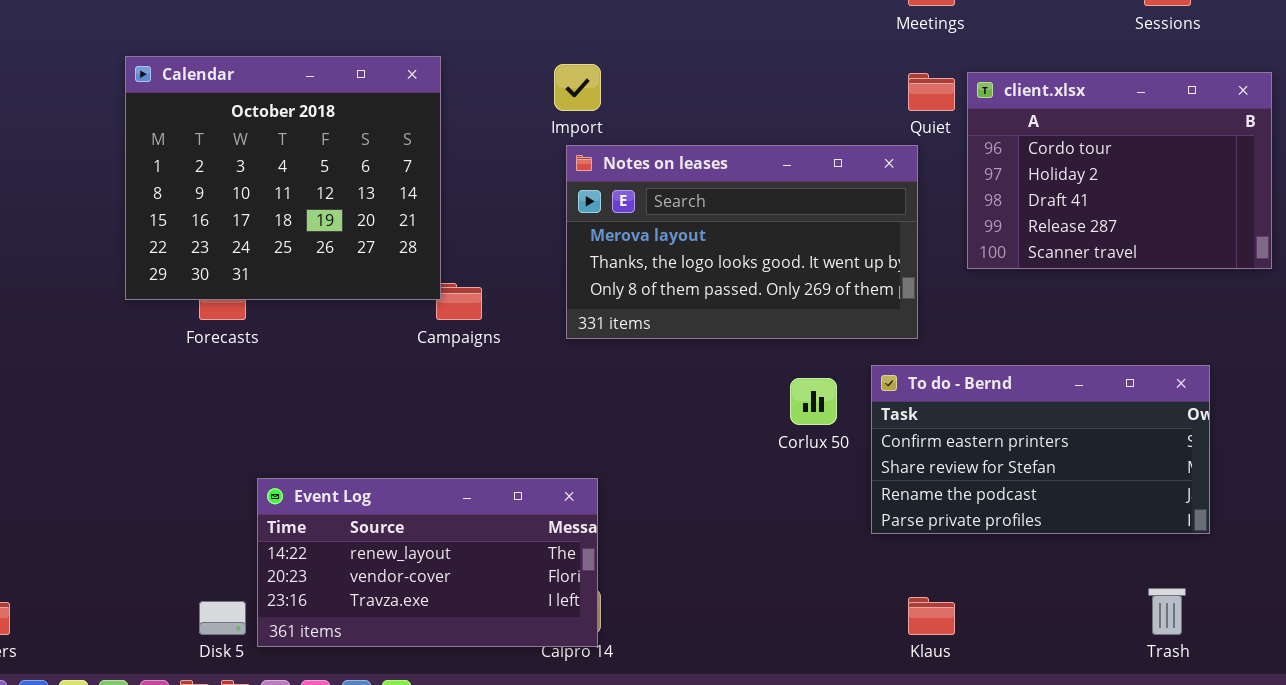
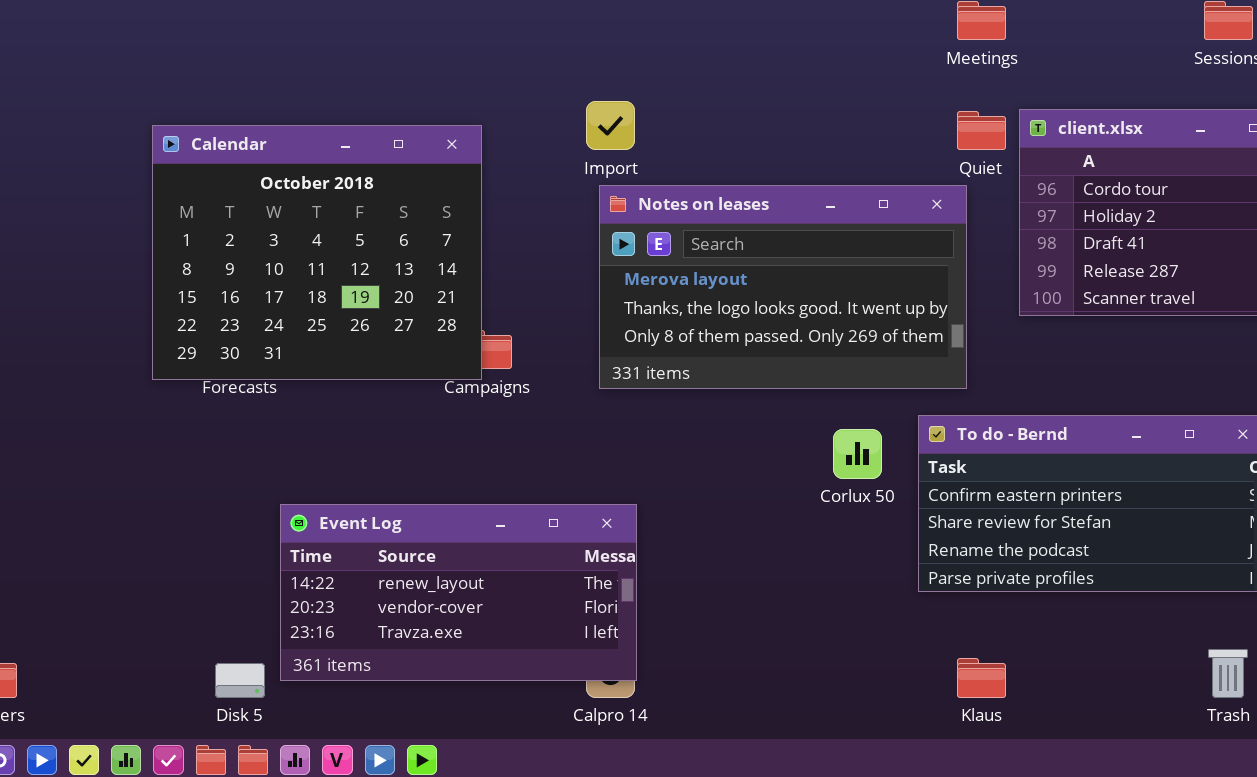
Calendar: [125,56,441,300] -> [152,125,482,380], moved
Event Log: [257,478,598,647] -> [280,504,637,681], moved

